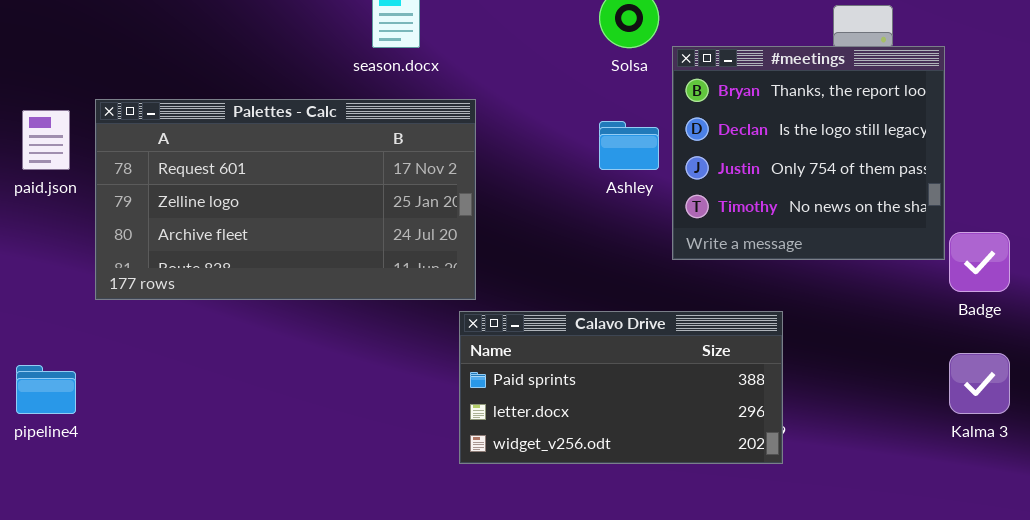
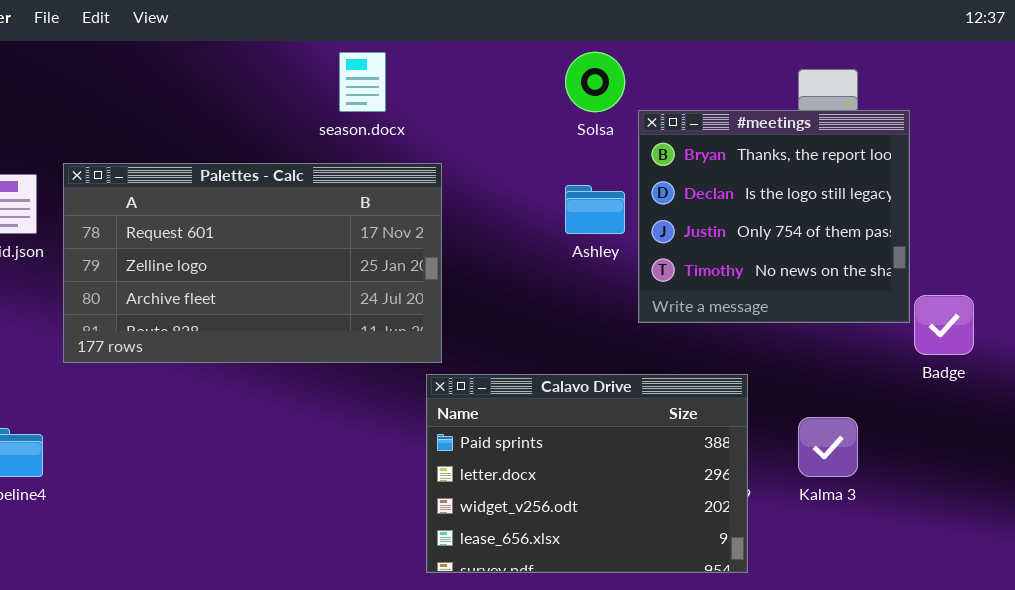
Calavo Drive: [459,311,783,464] -> [426,374,748,573], resized
Kalma 3: [949,353,1010,414] -> [798,417,858,477], moved

